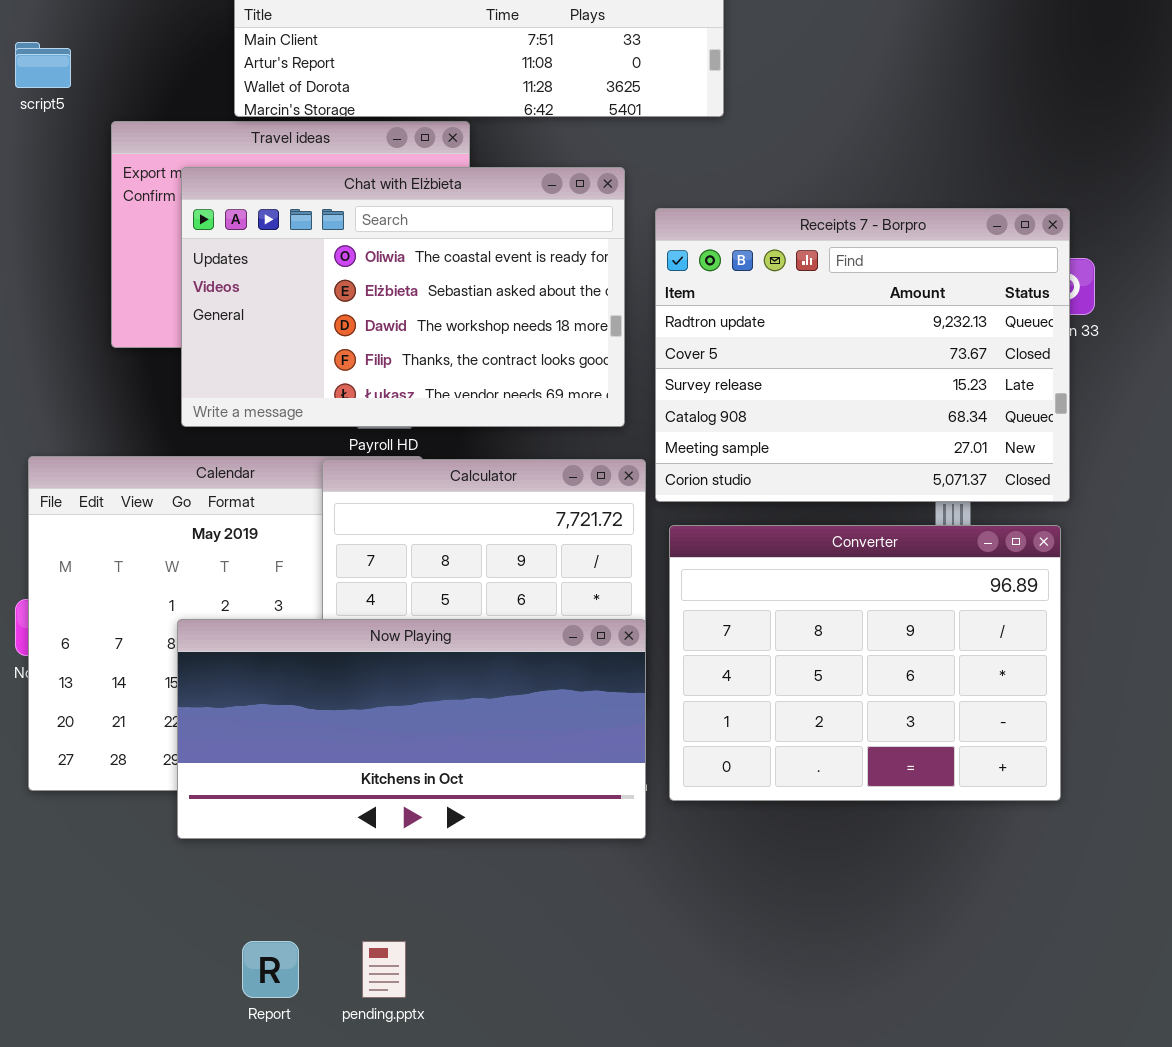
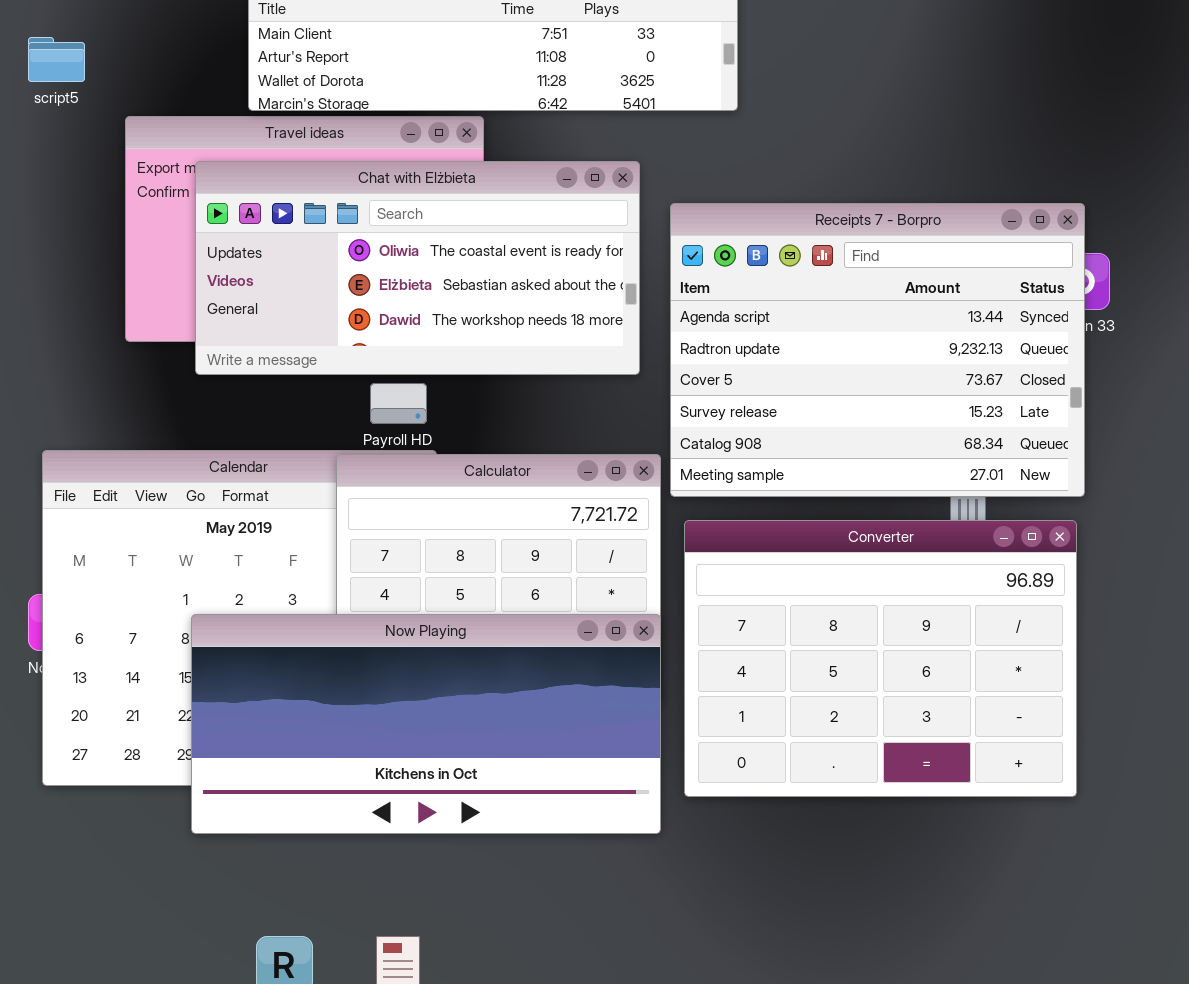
Chat with Elżbieta: [181,167,625,427] -> [195,161,640,375], resized
Receipts 7 - Borpro: [655,208,1070,502] -> [670,203,1085,497], scrolled up 1 row

